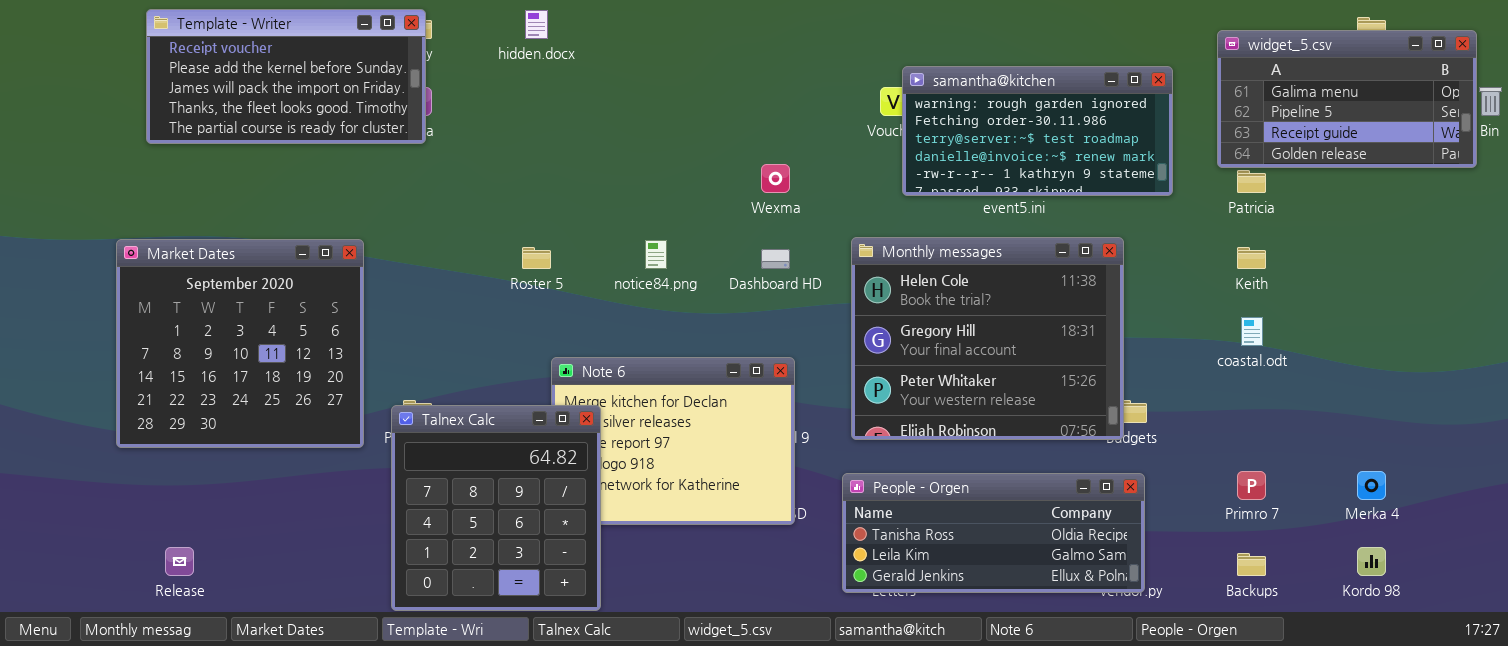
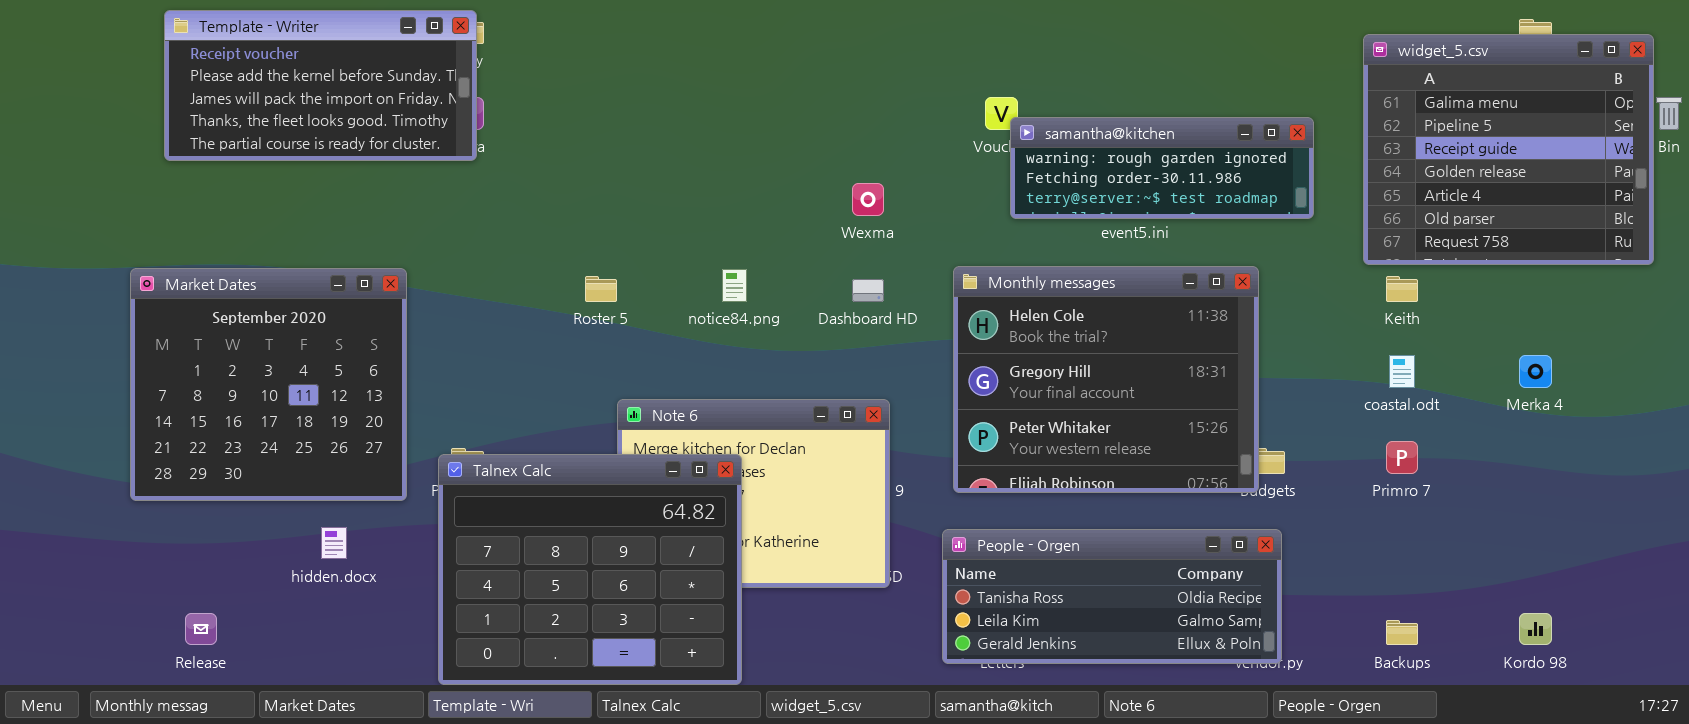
hidden.docx: [525,10,548,39] -> [321,527,347,559], moved
widget_5.csv: [1217,30,1477,168] -> [1363,34,1654,265], resized
samantha@kitchen: [902,66,1173,196] -> [1010,117,1314,219], resized
Talnex Calc: [391,405,601,611] -> [438,454,742,685], resized
Primro 7: [1237,471,1266,500] -> [1386,441,1418,474], moved
Merka 4: [1357,471,1386,500] -> [1519,355,1552,388], moved

